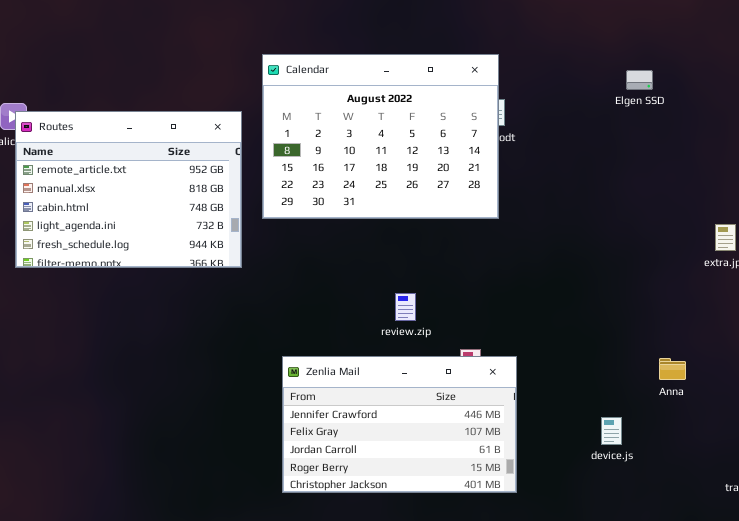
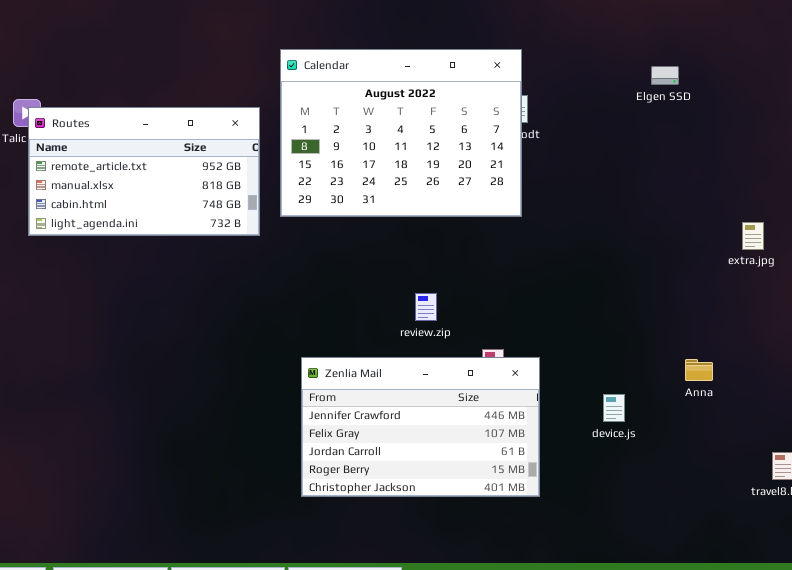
Routes: [15,111,242,268] -> [28,107,260,236], resized
device.js: [601,417,622,445] -> [603,394,625,422], moved

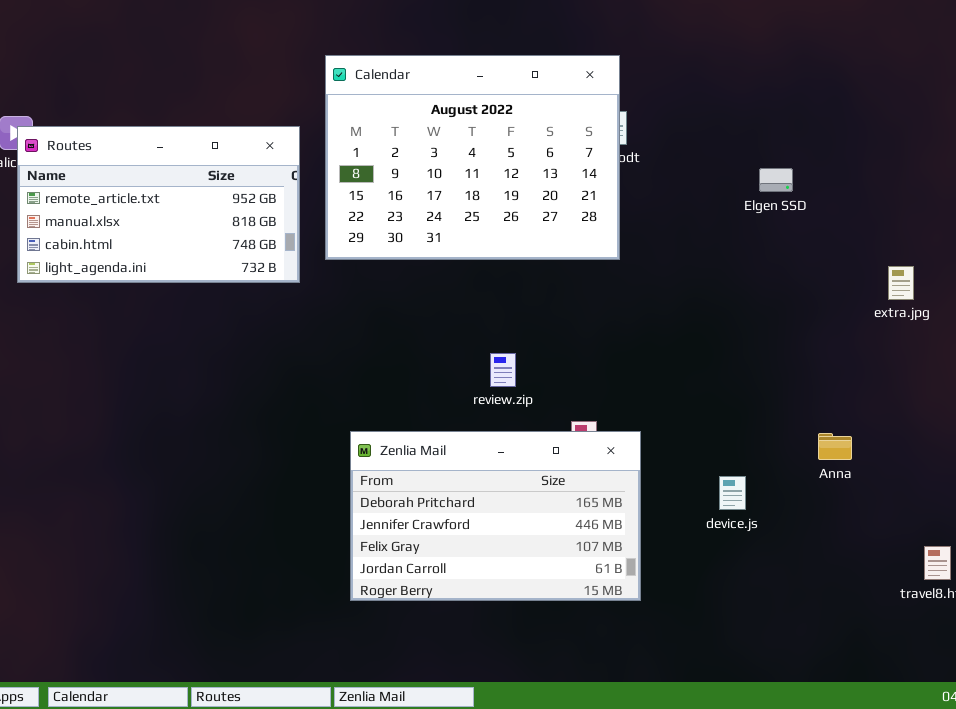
Elgen SSD: [651,66,679,85] -> [759,168,793,192], moved
Zenlia Mail: [301,357,540,497] -> [350,431,641,601], scrolled up 1 row

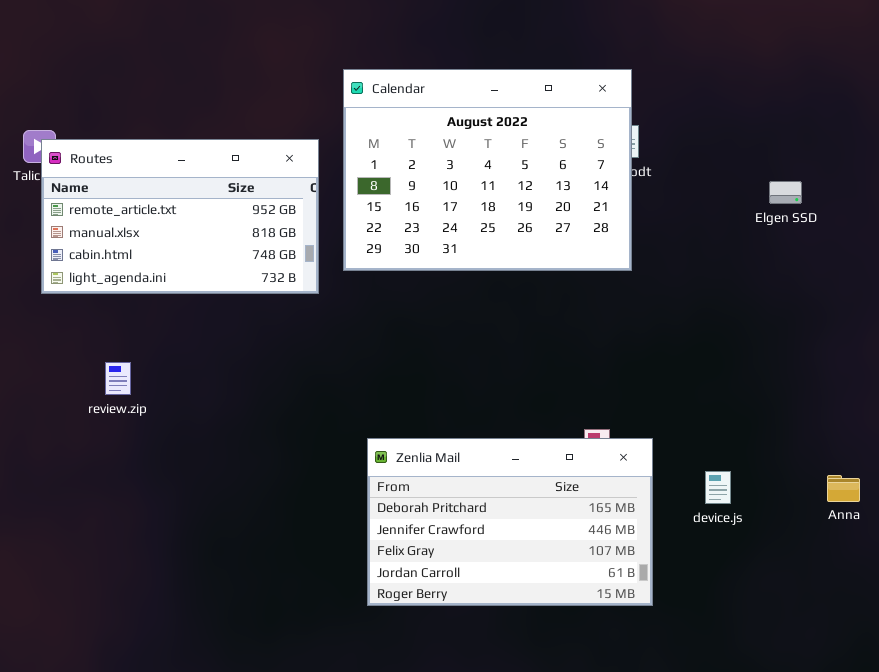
review.zip: [490,353,516,387] -> [105,362,131,395], moved
Anna: [818,433,852,460] -> [827,475,860,502], moved
device.js: [719,476,746,510] -> [705,471,731,504], moved

